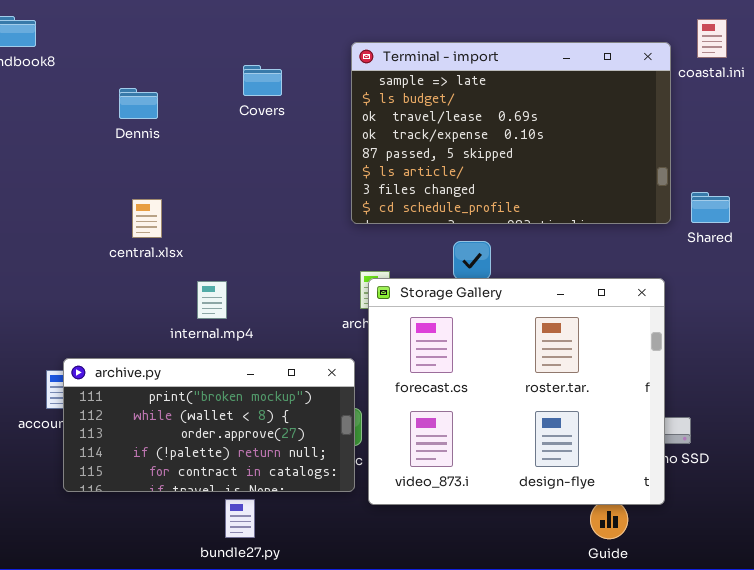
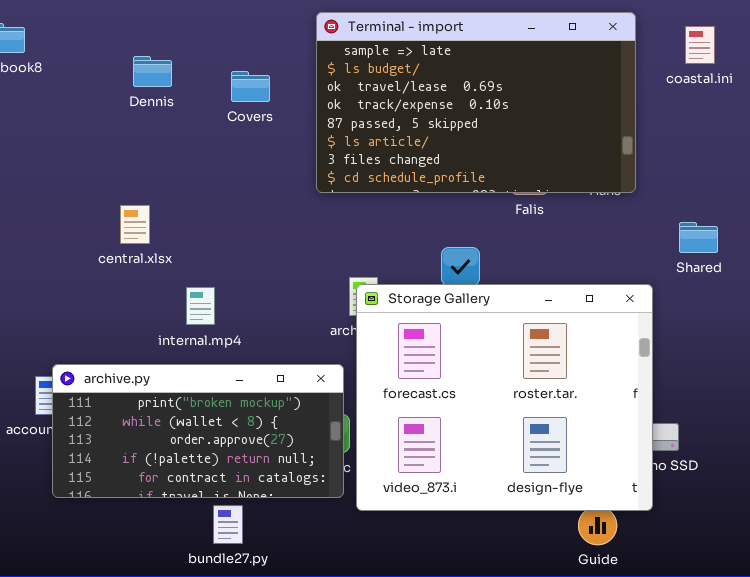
Terminal - import: [351,42,671,224] -> [316,12,636,193], moved
Dennis: [119,88,158,119] -> [133,56,172,87], moved
Shared: [691,192,730,223] -> [679,222,718,253], moved

